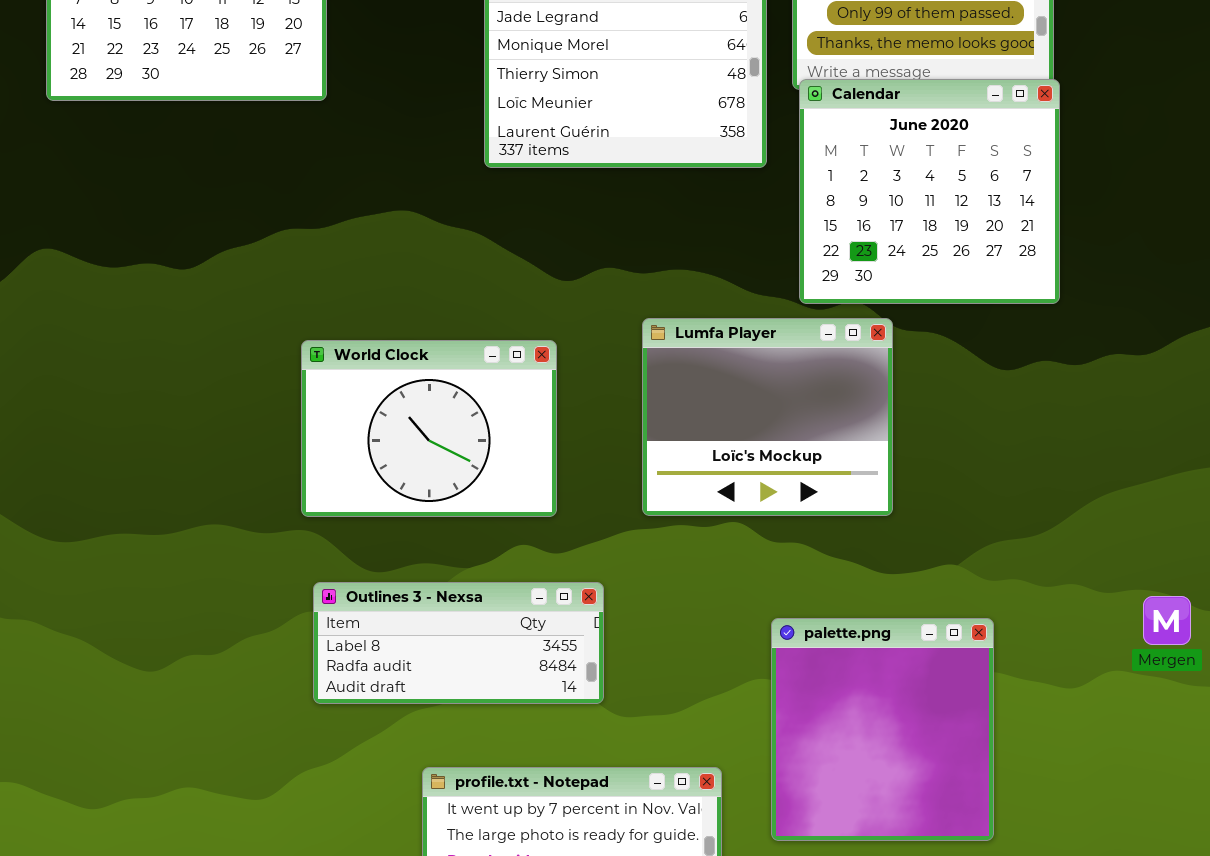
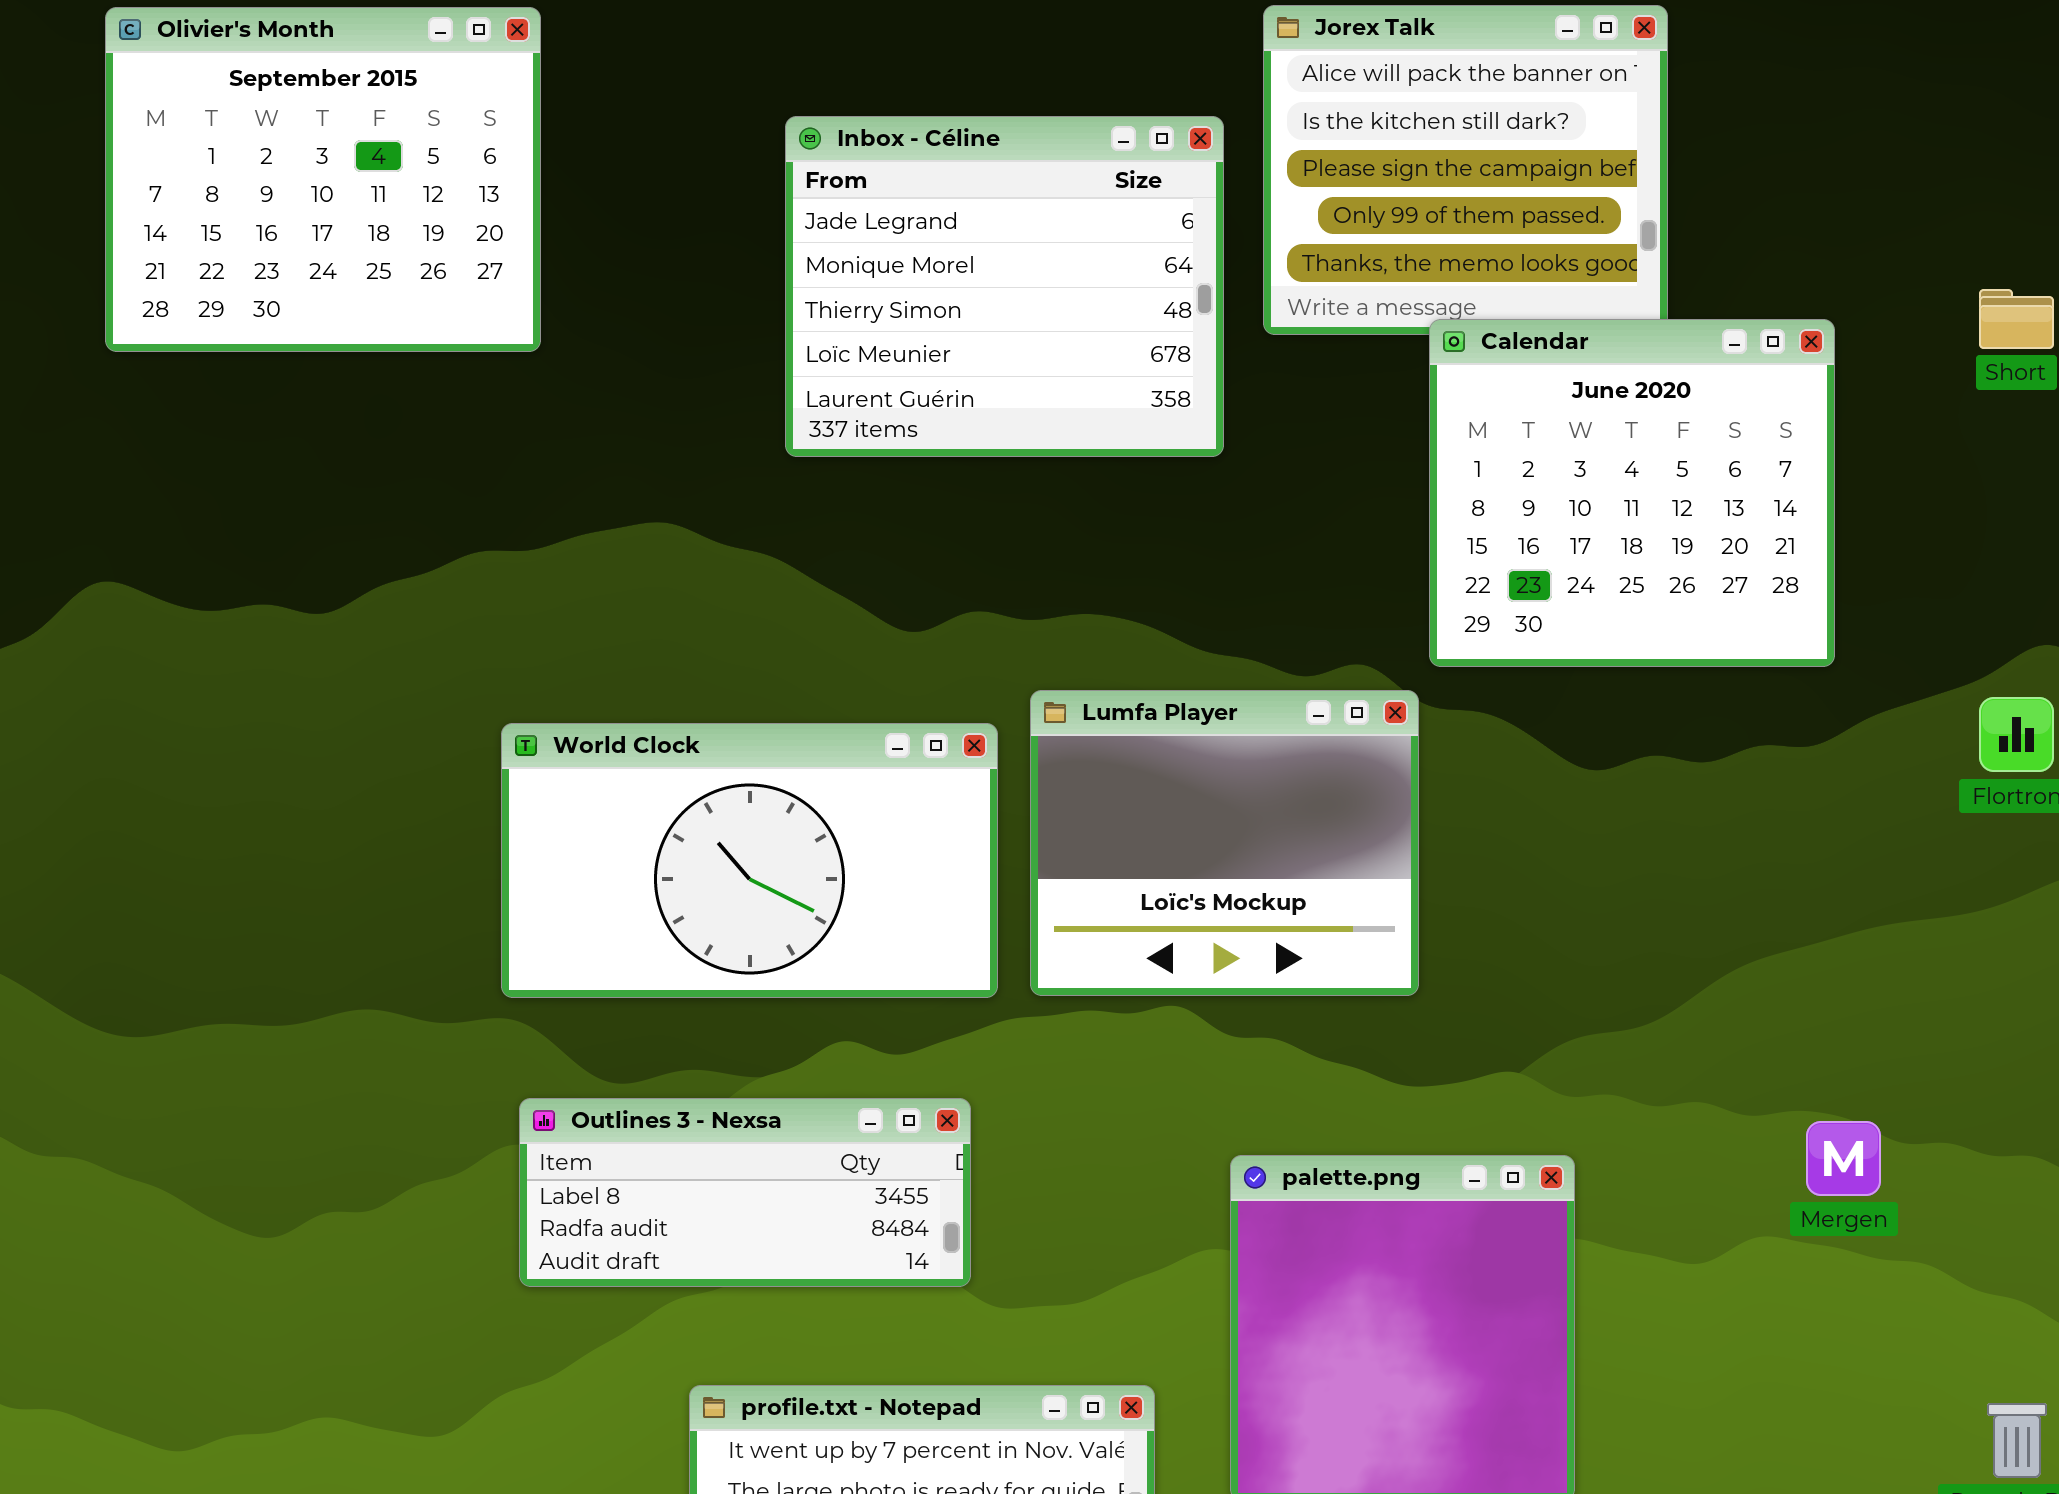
Calendar: [799,79,1060,304] -> [1429,319,1835,667], moved
World Clock: [301,340,557,517] -> [501,723,998,998], resized

